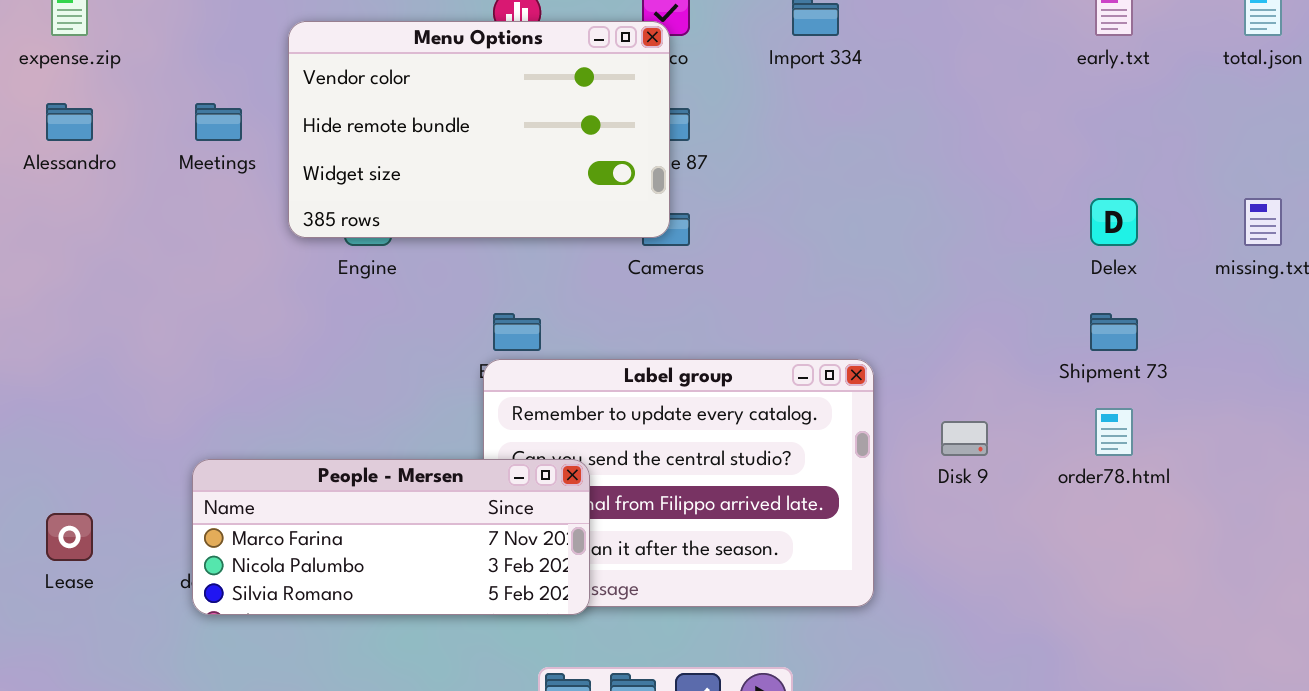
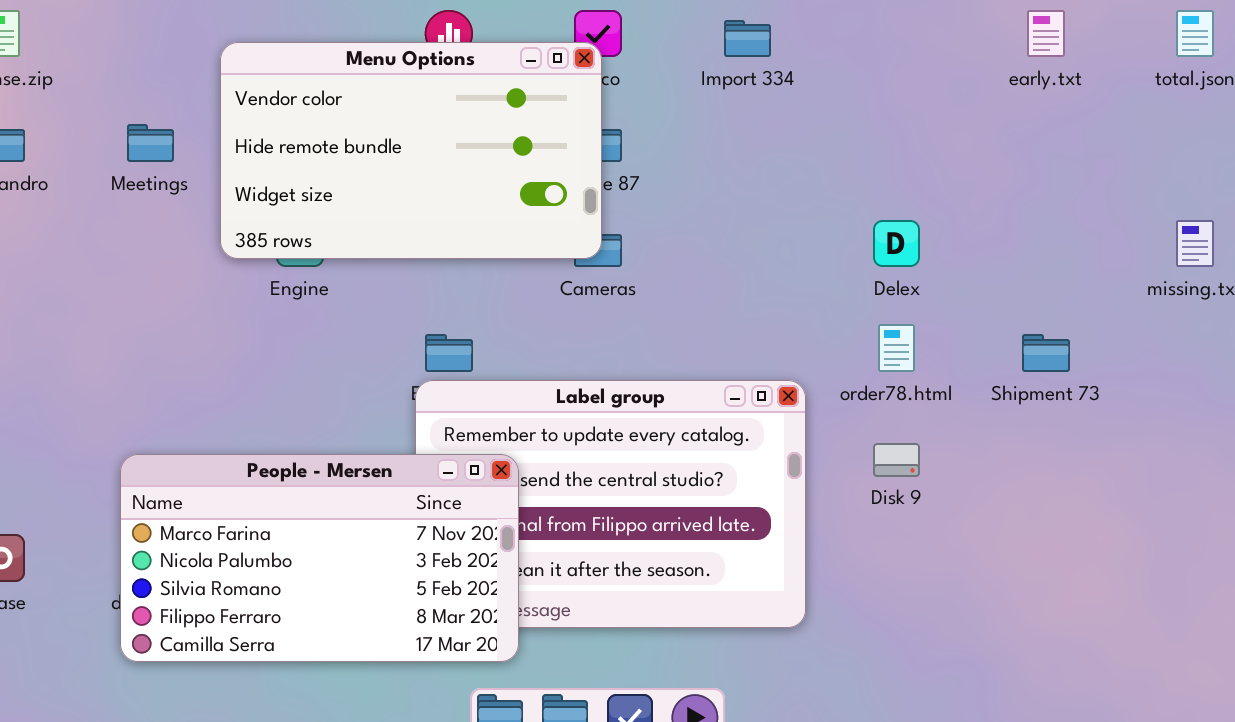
Delex: [1090,198,1138,246] -> [873,220,920,267], moved
order78.html: [1095,408,1133,456] -> [878,324,915,372], moved
People - Mersen: [192,459,590,615] -> [120,454,519,662], moved, resized

